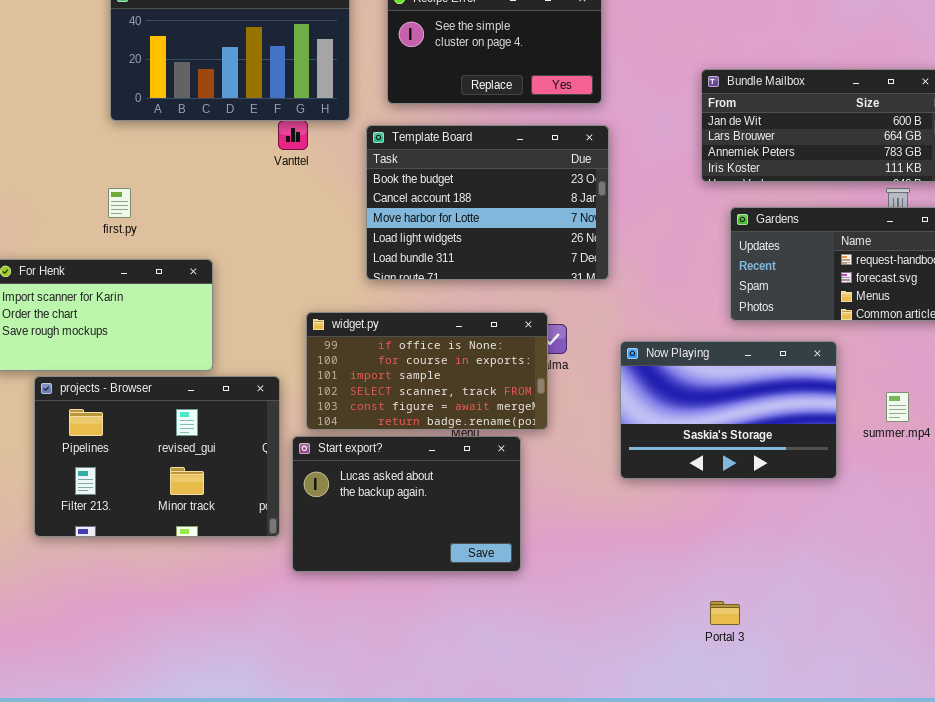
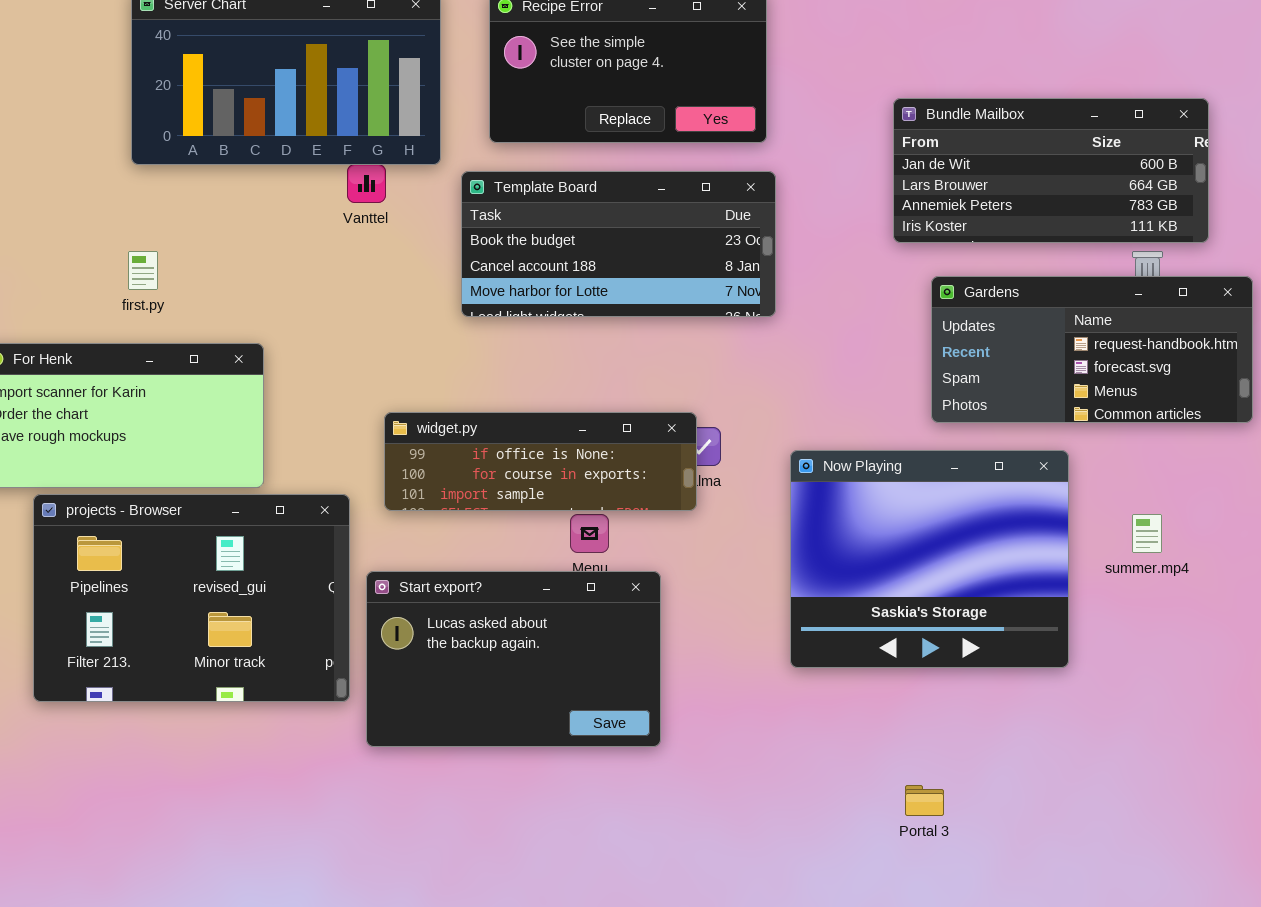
Template Board: [366,125,609,280] -> [461,171,776,317], resized
widget.py: [306,312,548,430] -> [384,412,697,511], resized
Now Playing: [620,341,837,479] -> [790,450,1069,668], resized

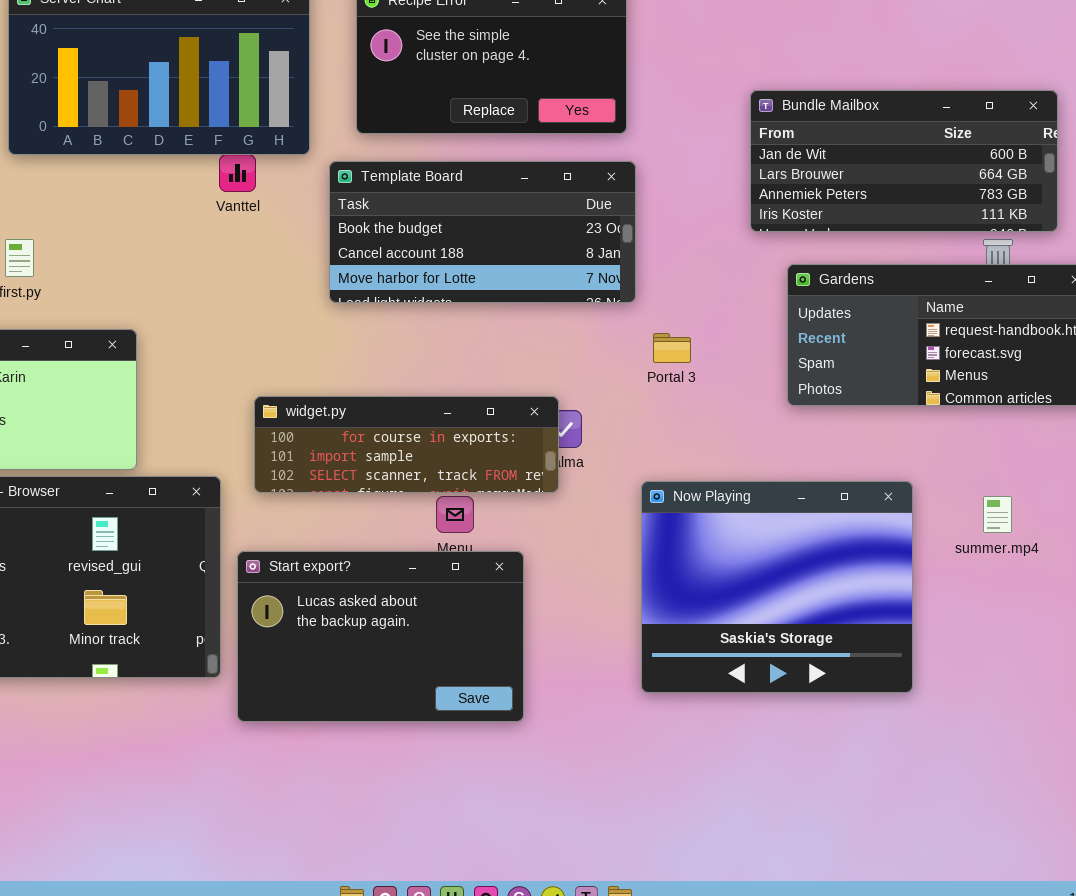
widget.py: [384,412,697,511] -> [254,396,559,493], scrolled down 1 row
Now Playing: [790,450,1069,668] -> [641,481,913,693], moved
Portal 3: [905,785,944,816] -> [653,333,691,363], moved

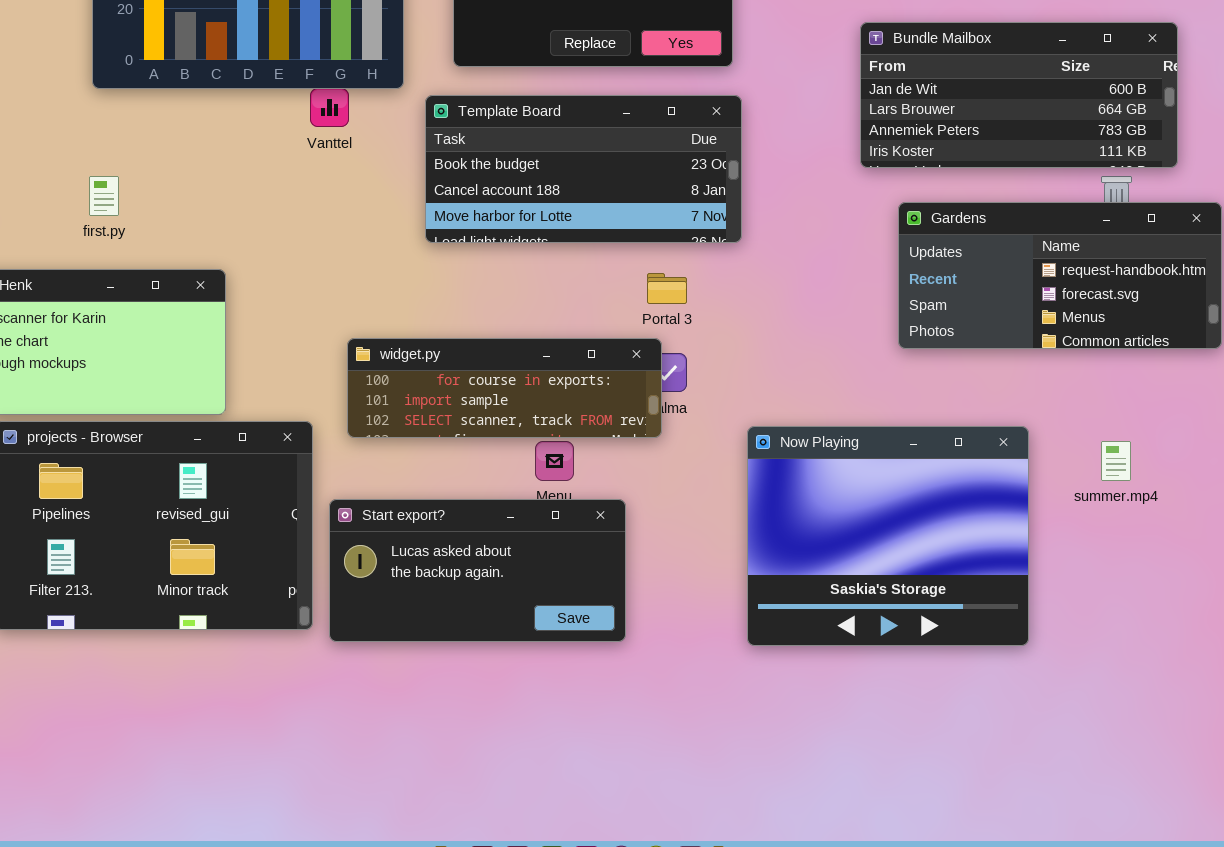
Portal 3: [653,333,691,363] -> [647,273,687,304], moved
Start export?: [237,551,524,722] -> [329,499,626,642], resized

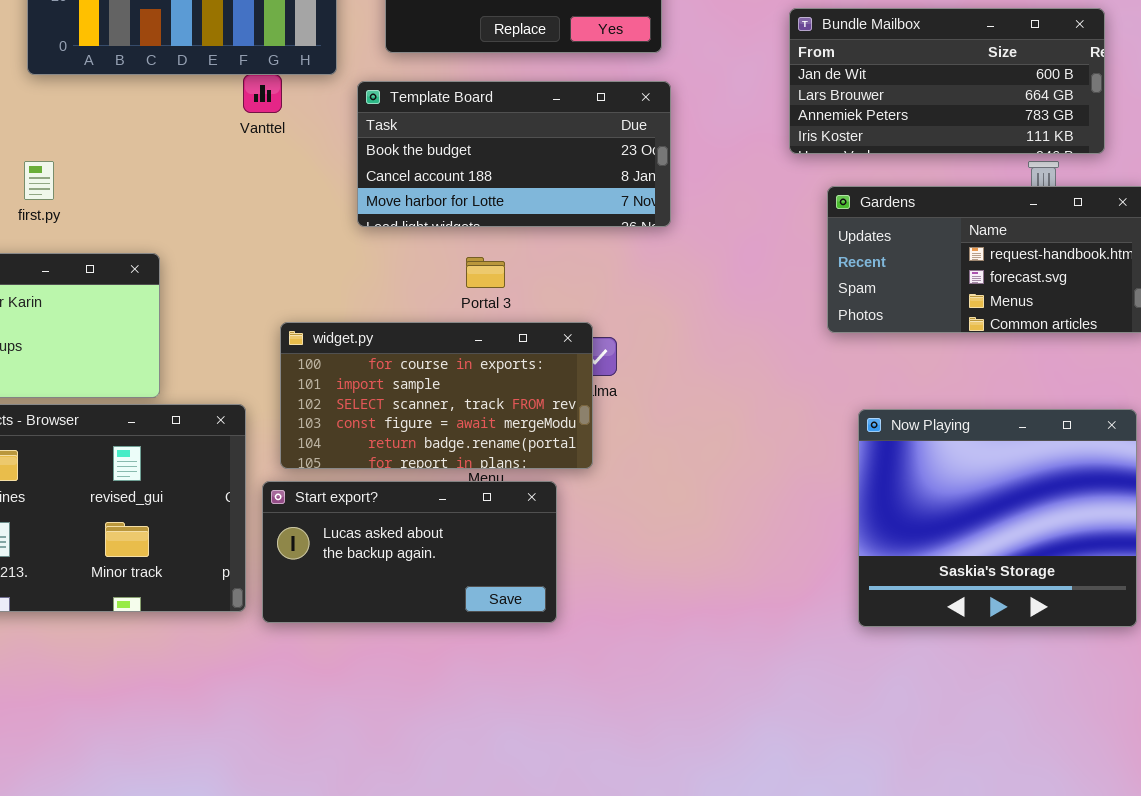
Portal 3: [647,273,687,304] -> [466,257,505,288], moved
widget.py: [347,338,662,438] -> [280,322,593,469], resized
Now Playing: [747,426,1029,646] -> [858,409,1137,627], moved

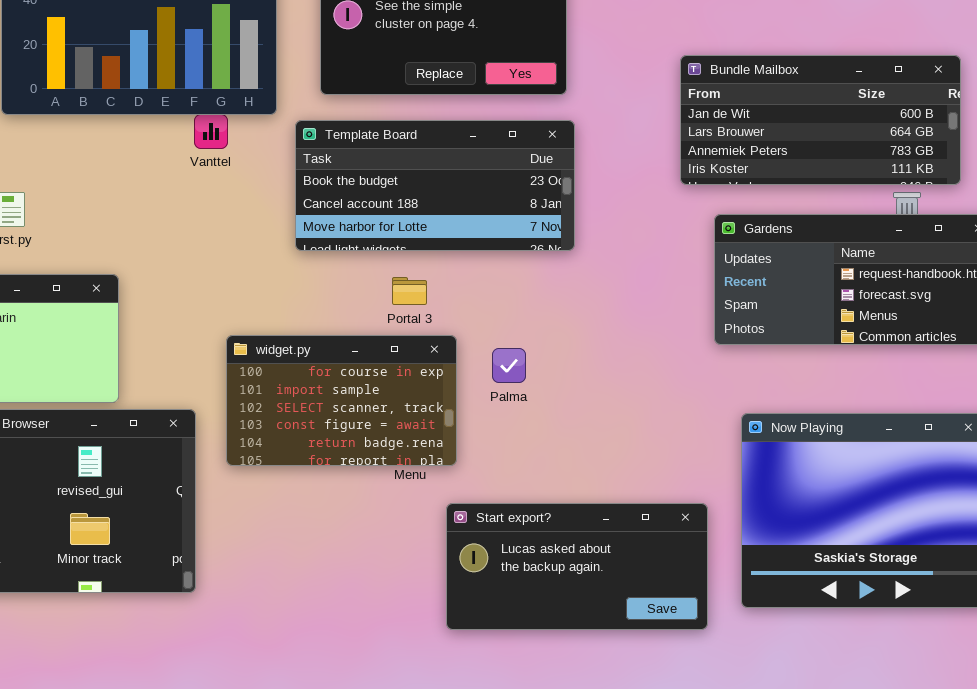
widget.py: [280,322,593,469] -> [226,335,457,466], resized
Start export?: [262,481,557,623] -> [446,503,708,630], moved

